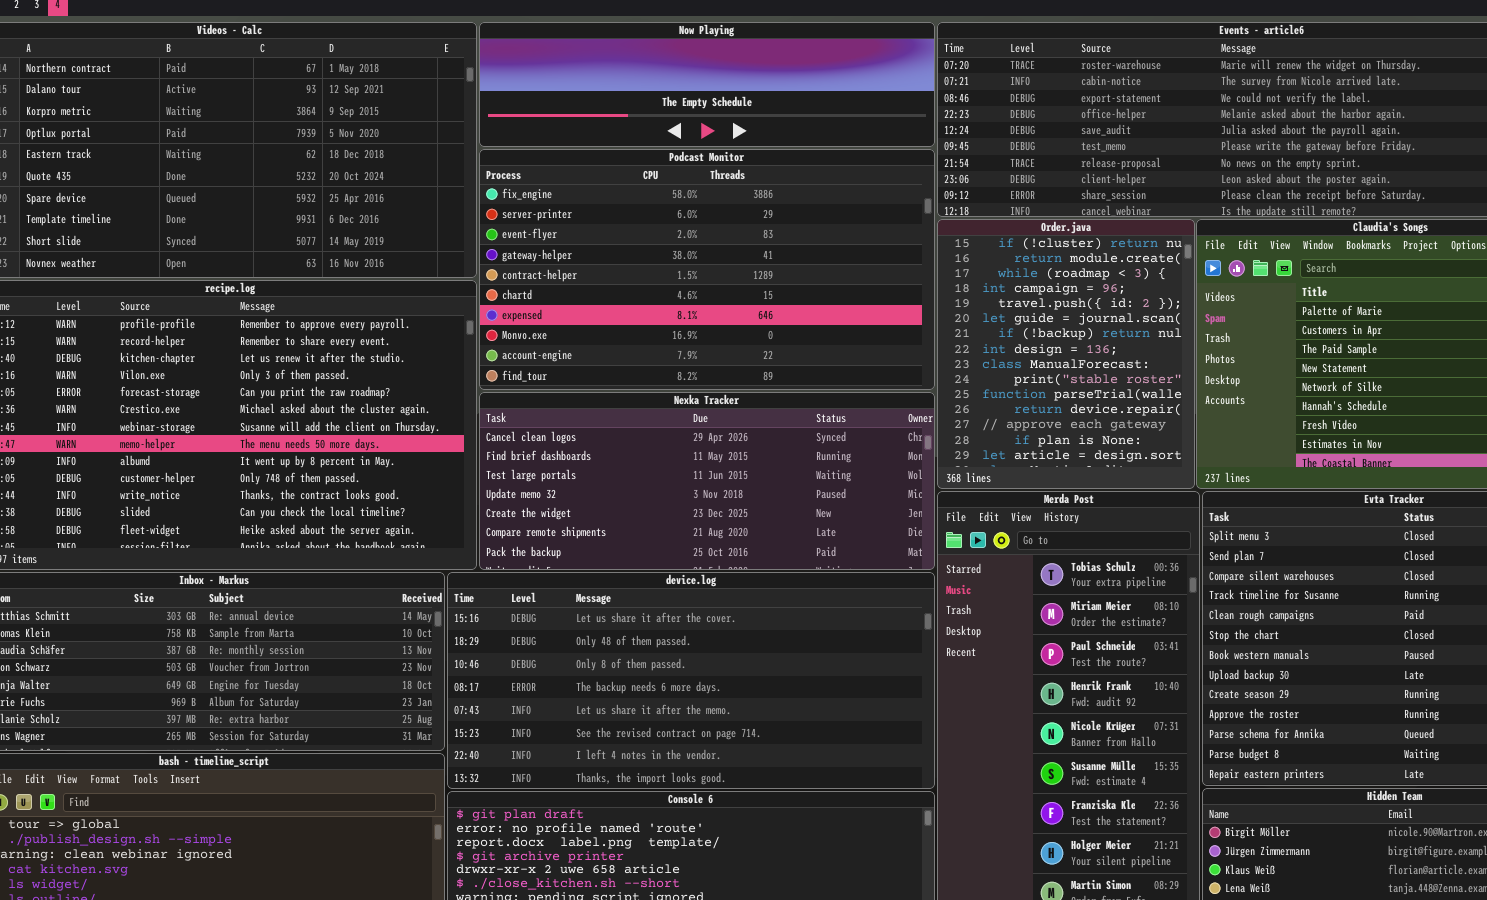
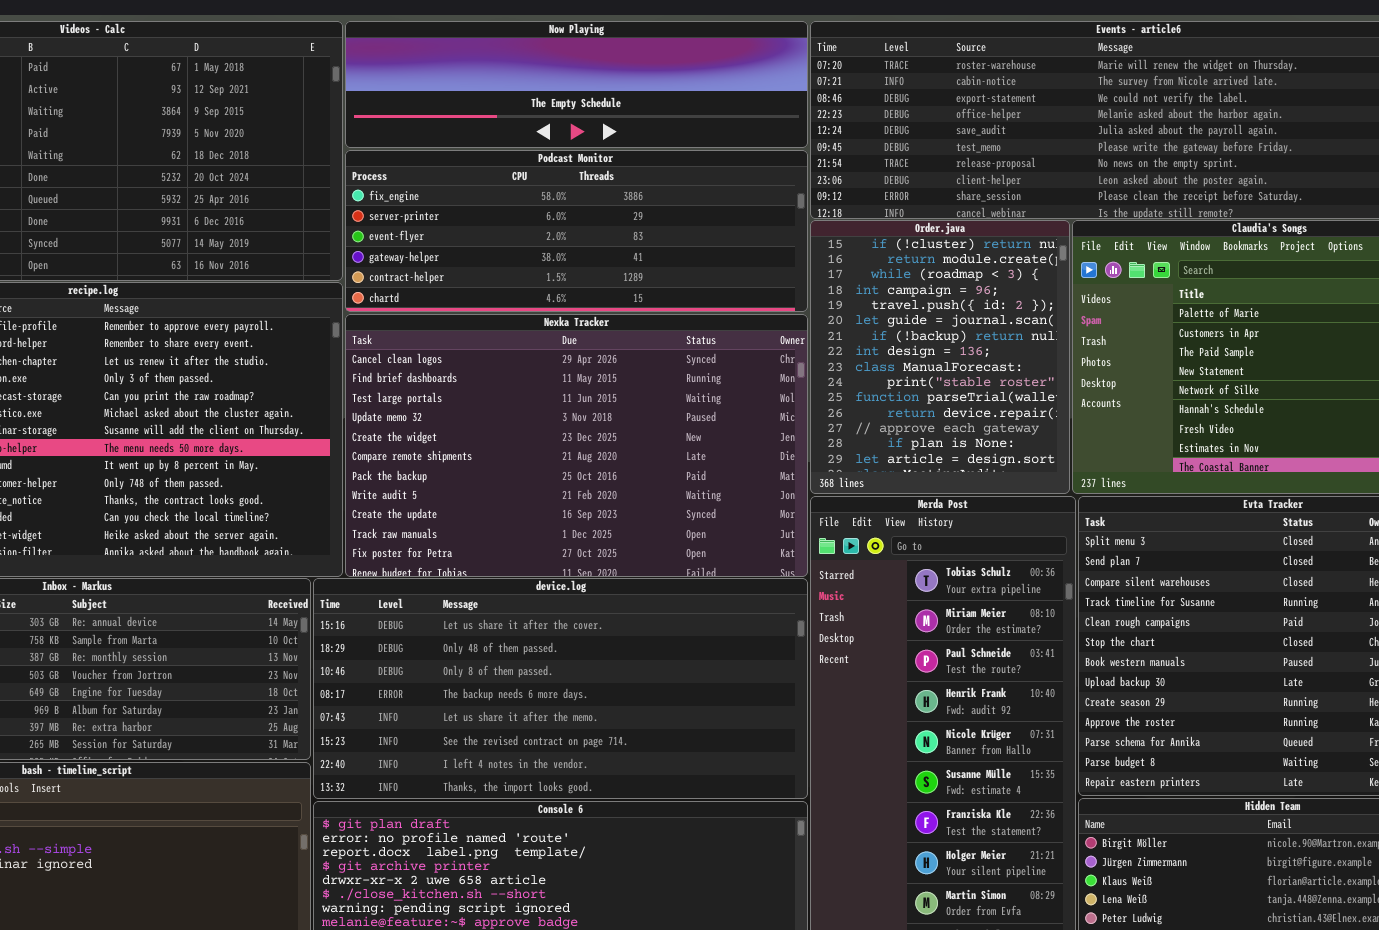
Podcast Monitor: [479,149,935,390] -> [345,150,808,312], resized
Nexka Tracker: [479,392,935,570] -> [345,314,808,577], resized

